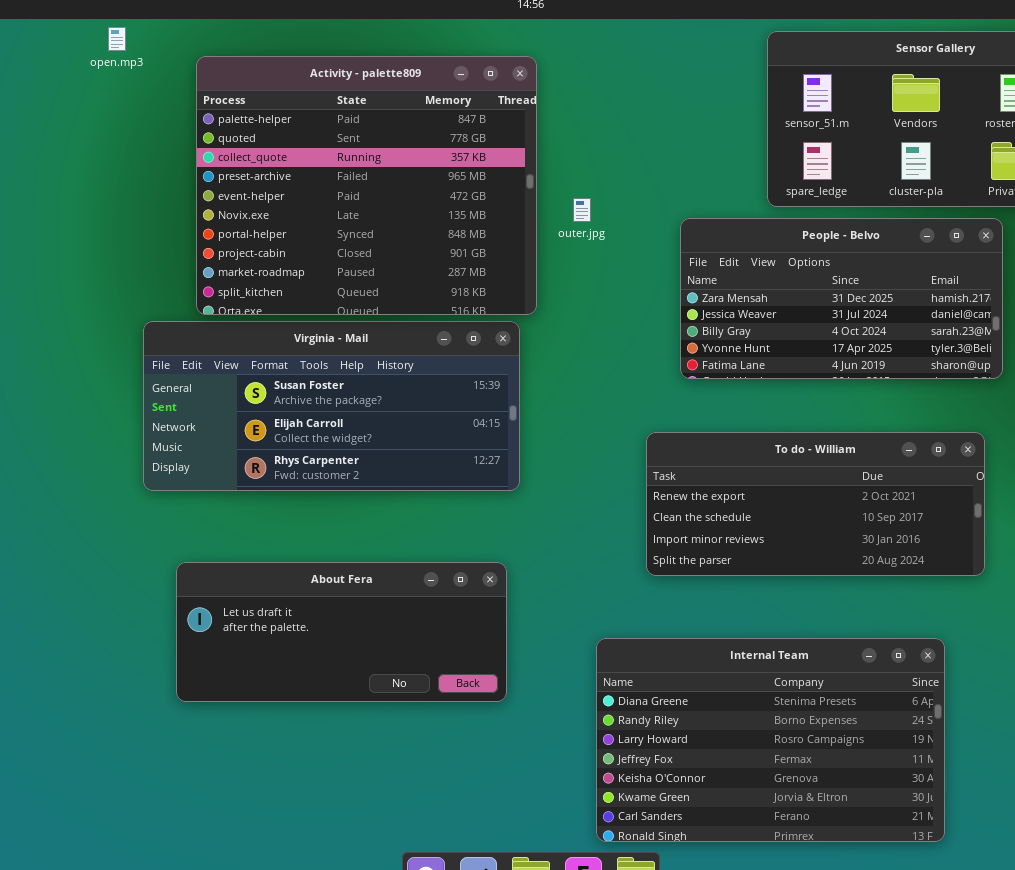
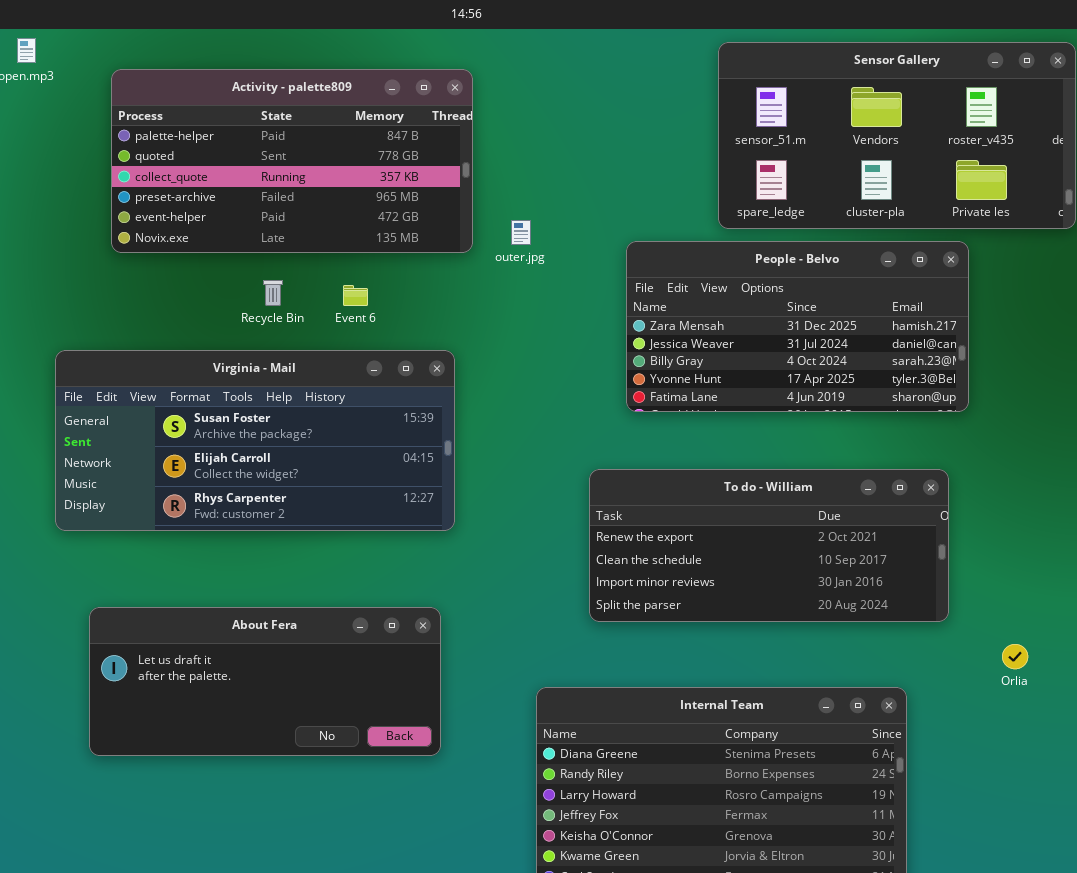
Activity - palette809: [196,56,537,315] -> [111,69,473,253], resized

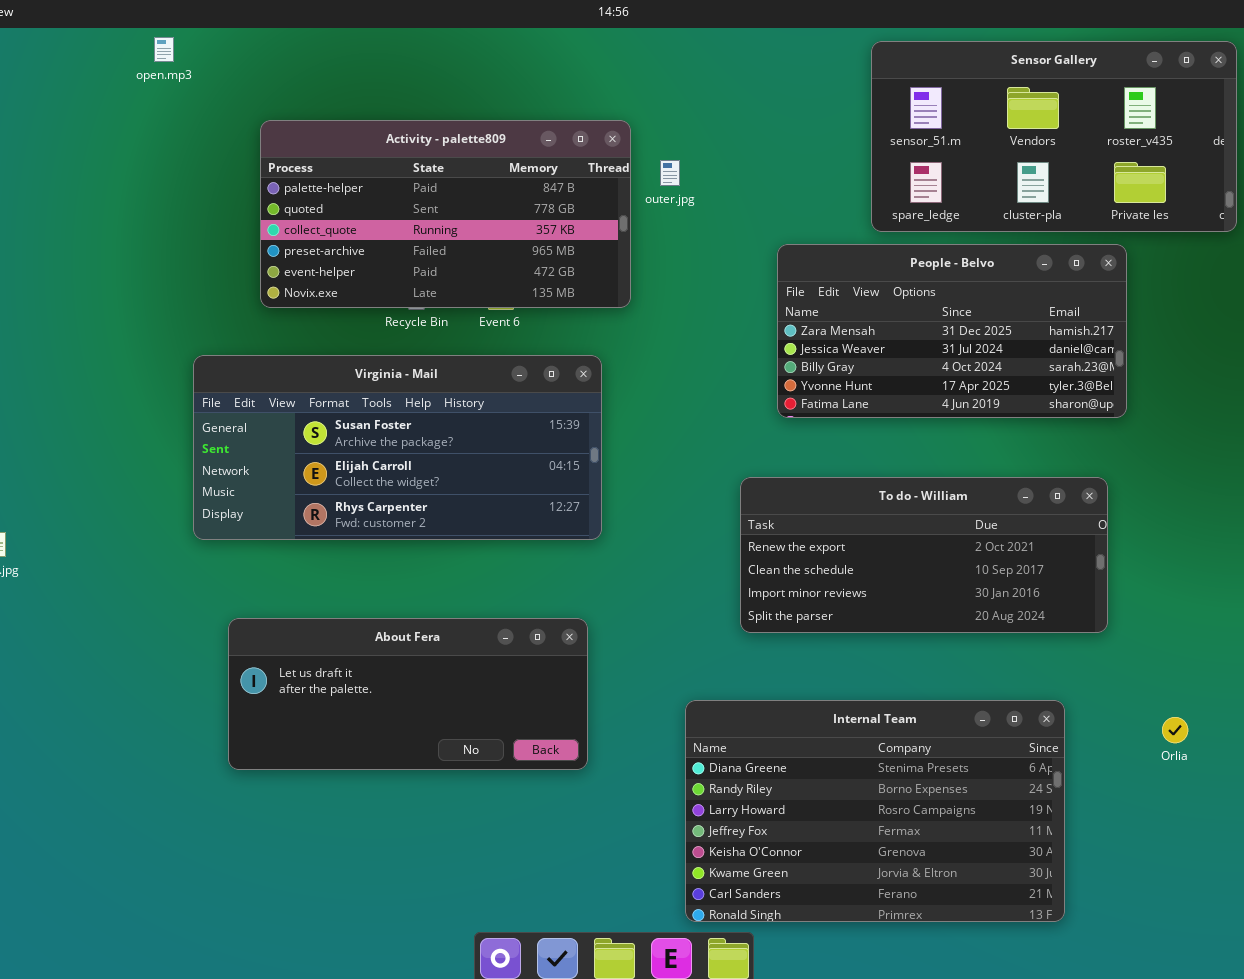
Activity - palette809: [111,69,473,253] -> [260,120,631,308], moved
outer.jpg: [511,220,531,245] -> [660,160,680,186], moved
Orlia: [1002,644,1028,669] -> [1162,717,1188,743], moved

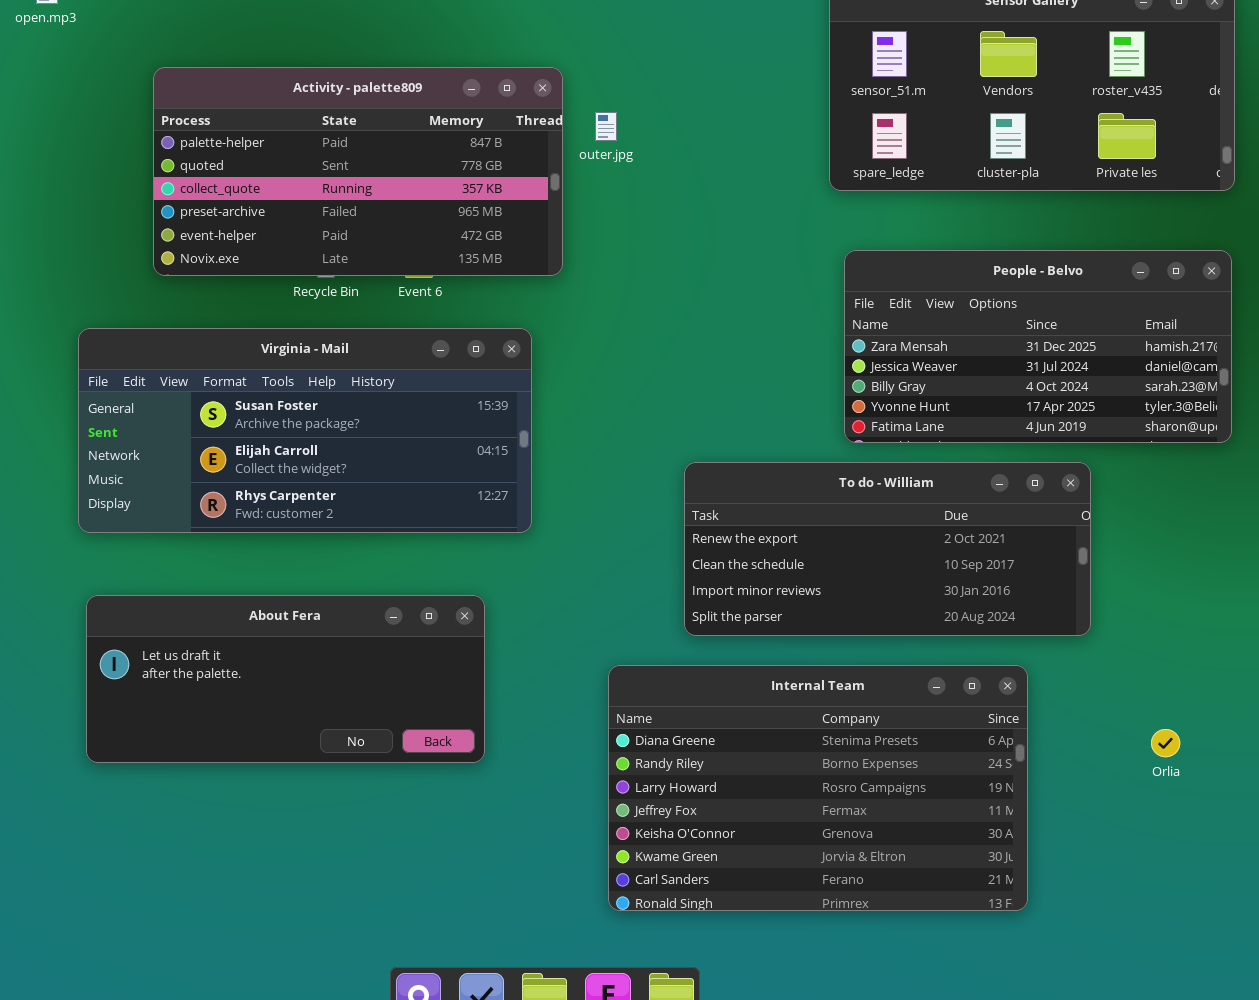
People - Belvo: [777,244,1127,418] -> [844,250,1232,443], moved
About Fera: [228,618,588,770] -> [86,595,485,763], moved
Internal Team: [685,700,1065,922] -> [608,665,1028,911], moved

